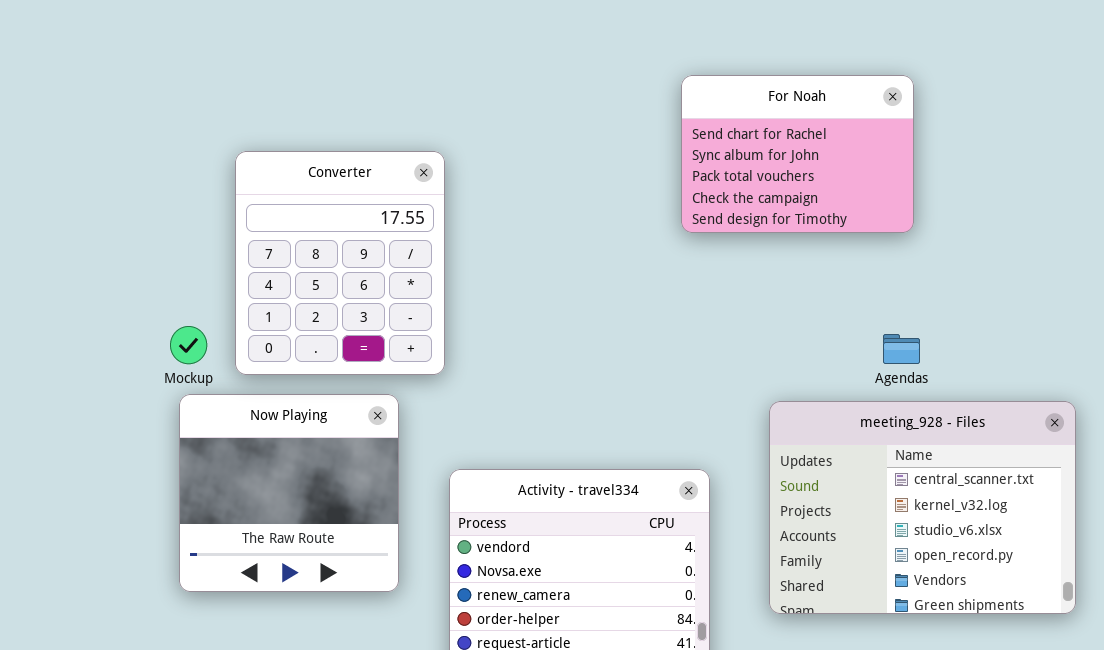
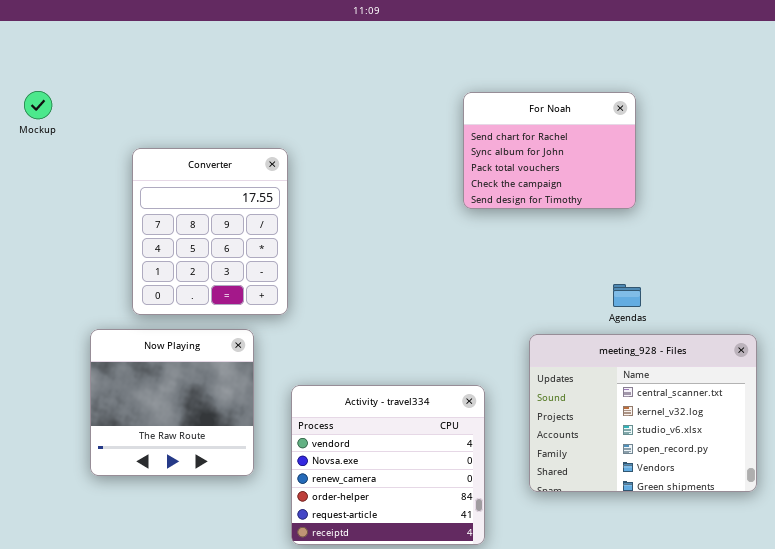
Mockup: [170,326,207,364] -> [24,91,52,119], moved

